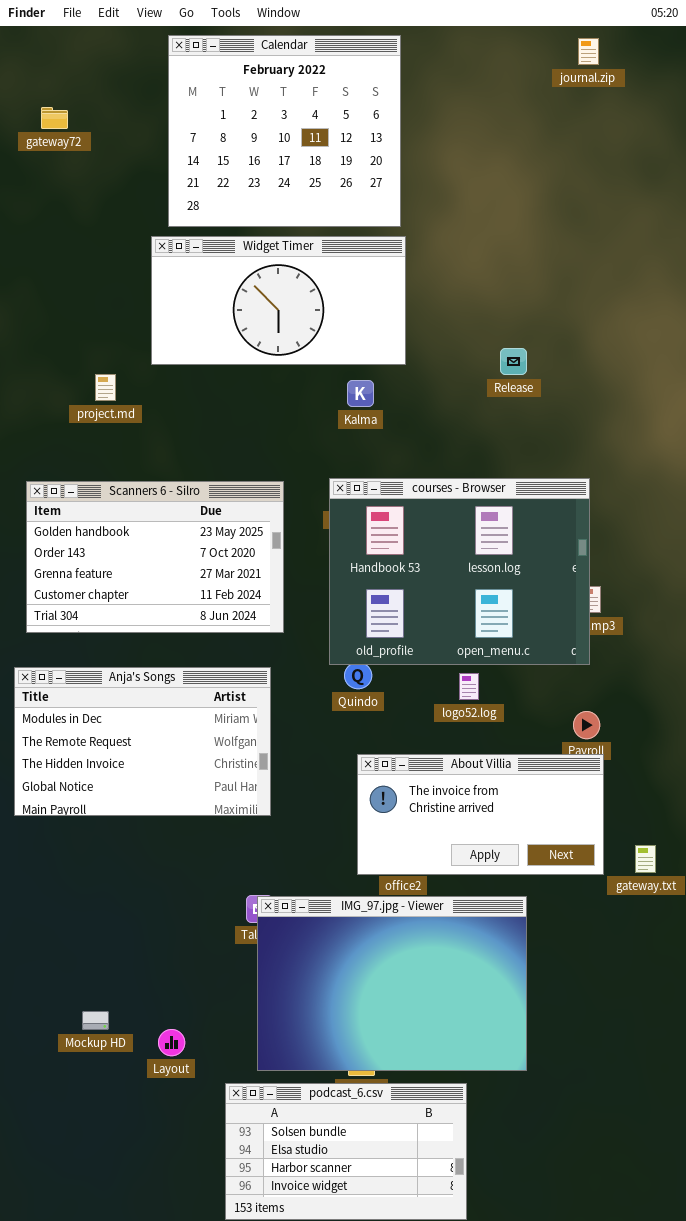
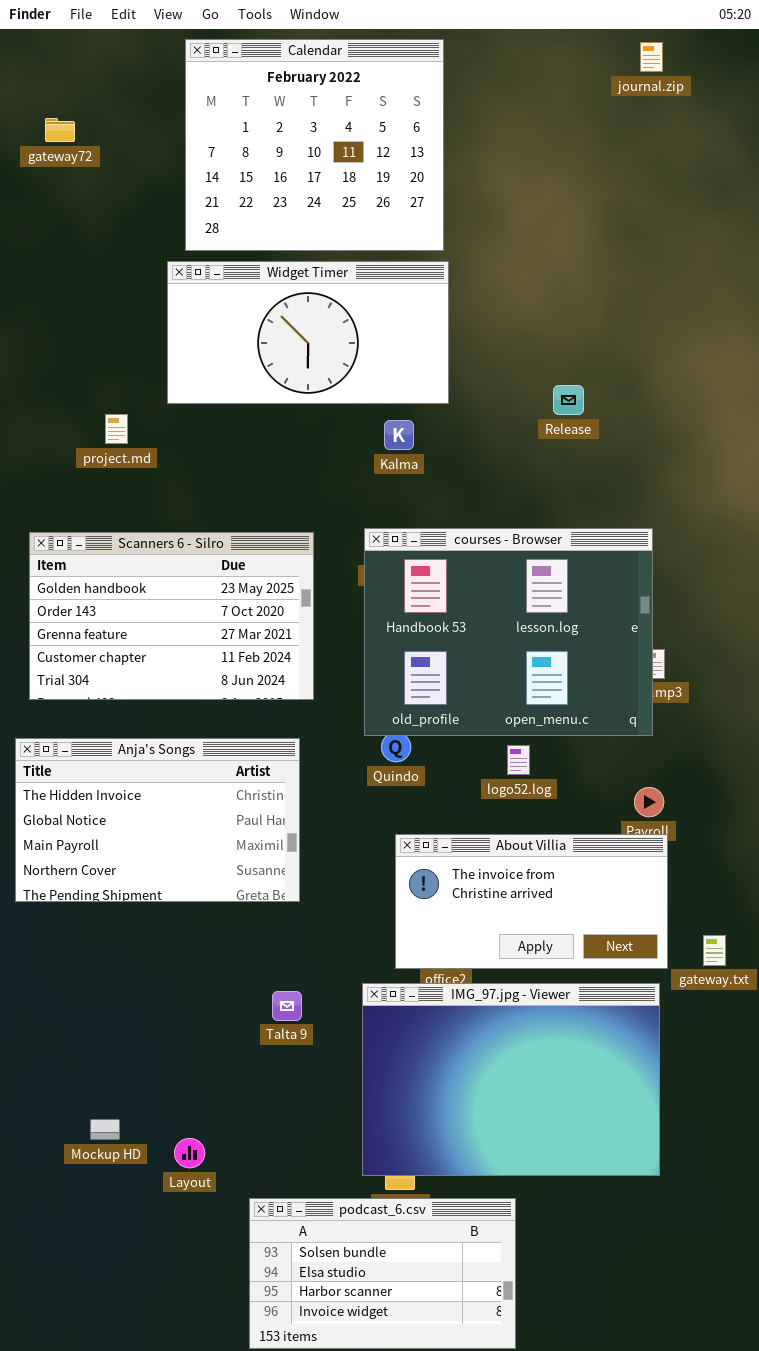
Anja's Songs: [14,667,271,816] -> [15,738,300,902], scrolled down 2 rows
IMG_97.jpg - Viewer: [257,896,527,1071] -> [362,983,660,1176], moved

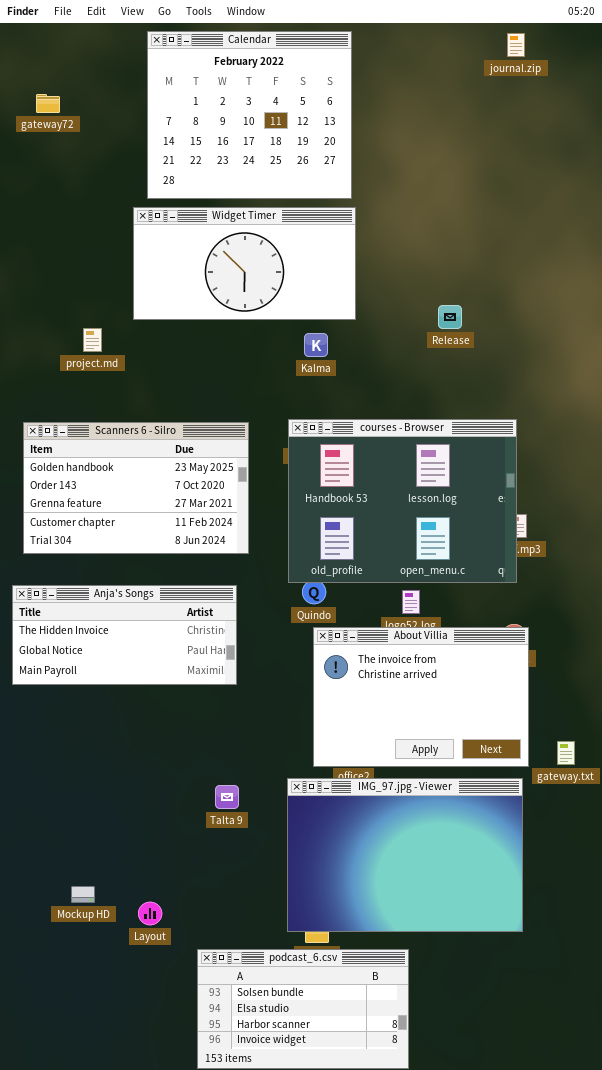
Anja's Songs: [15,738,300,902] -> [12,585,237,685], resized
About Villia: [395,834,668,969] -> [313,627,529,767], resized

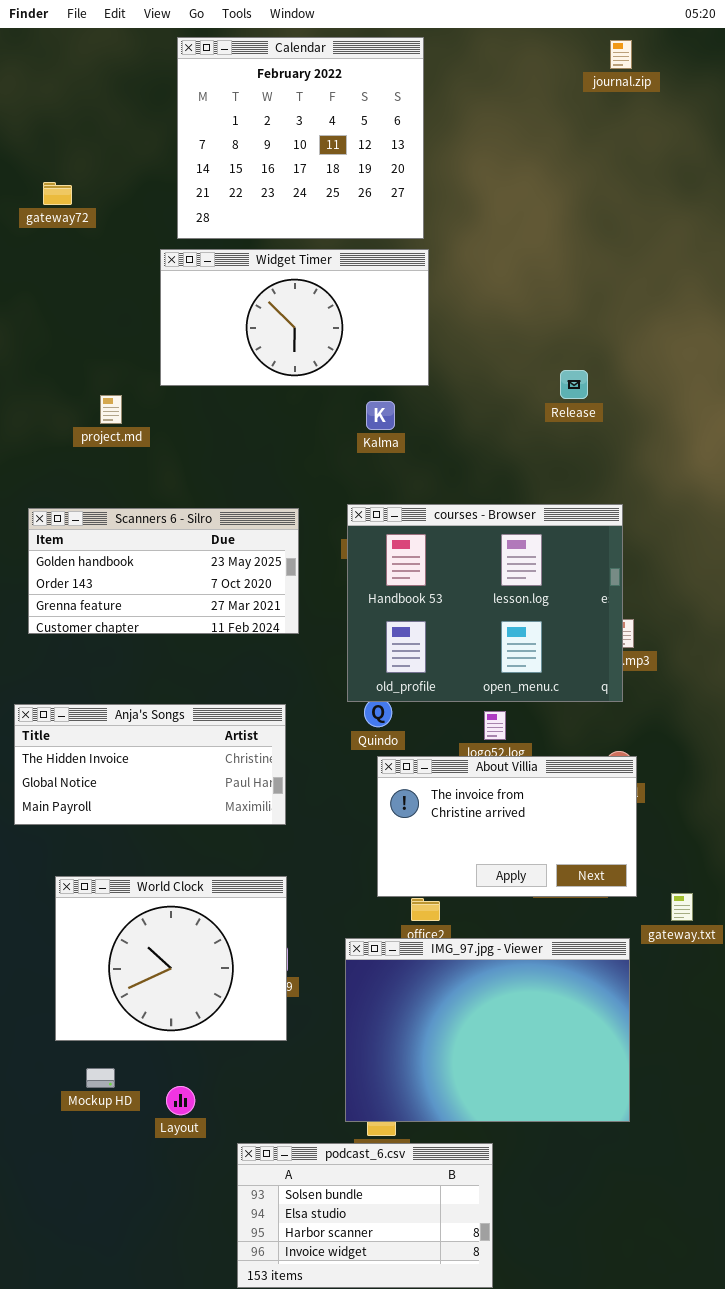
gateway72: [36,94,60,113] -> [43,182,72,205], moved
Release: [438,305,462,329] -> [560,370,588,399], moved
Scanners 6 - Silro: [23,422,249,554] -> [28,508,299,634], resized
About Villia: [313,627,529,767] -> [377,756,637,897], resized
World Clock: none -> [55,876,287,1041], opened

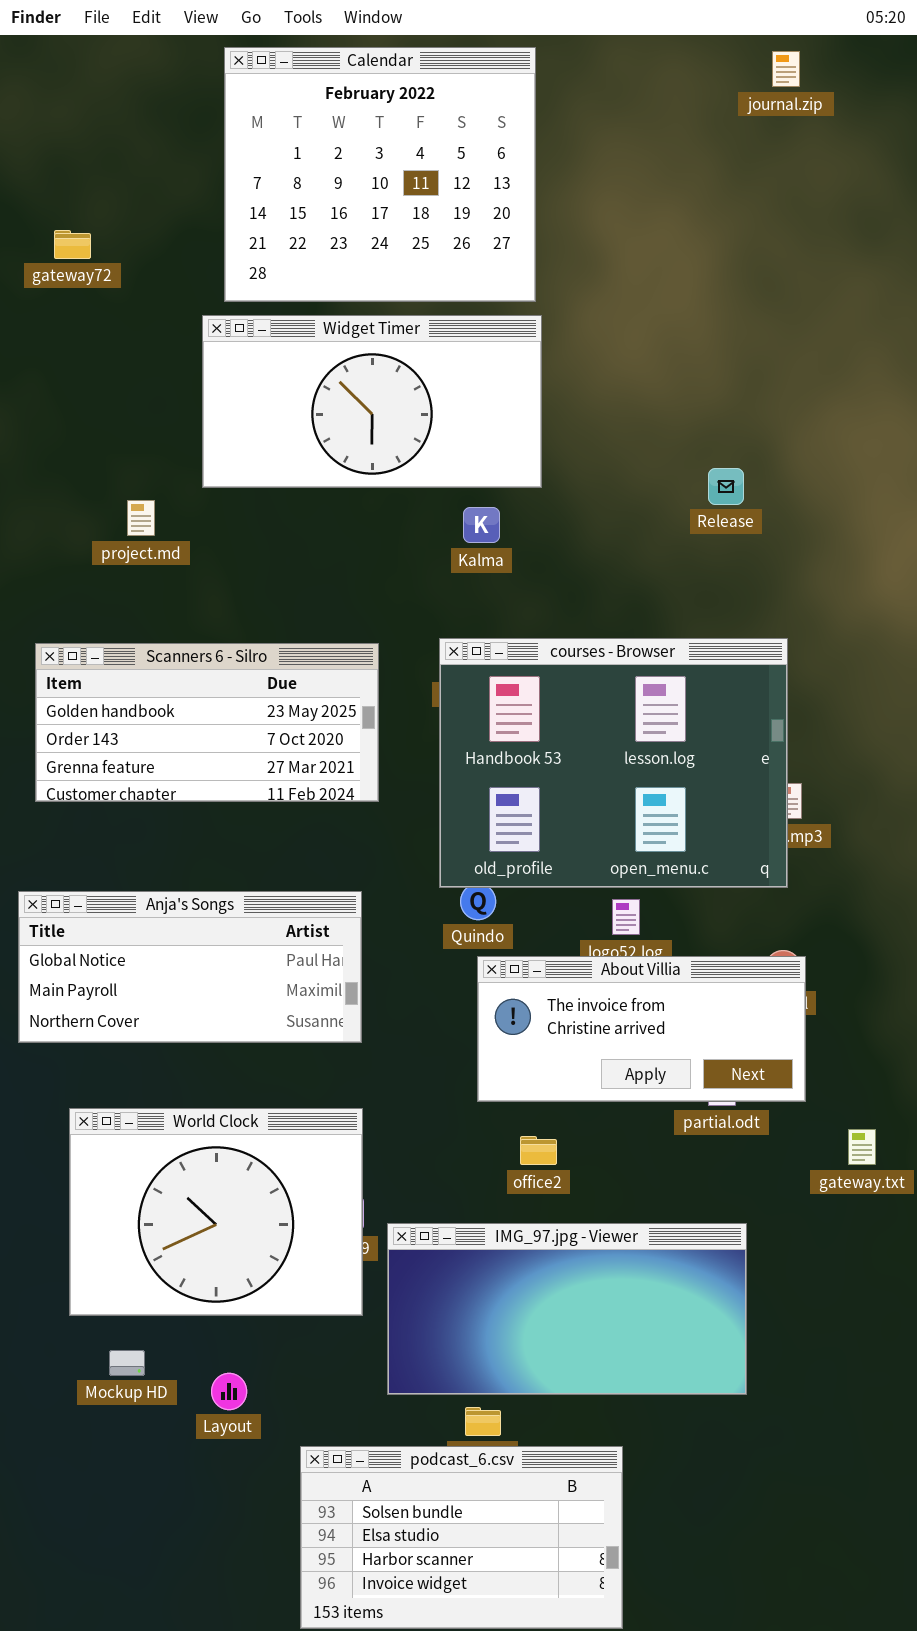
Anja's Songs: [14,704,286,825] -> [18,891,362,1043], scrolled down 1 row
About Villia: [377,756,637,897] -> [477,956,806,1102], resized
IMG_97.jpg - Viewer: [345,938,630,1122] -> [387,1223,747,1395], moved, resized

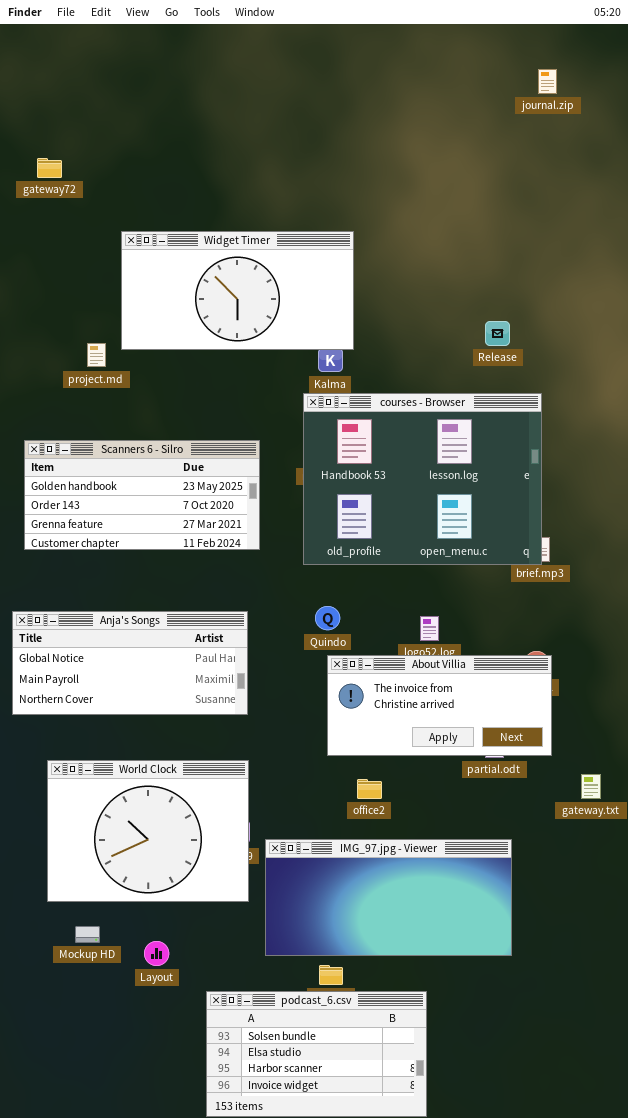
Calendar: [224,47,536,302] -> none, closed
journal.zip: [772,51,800,87] -> [538,69,557,94], moved
Widget Timer: [202,315,542,488] -> [121,231,354,350], moved
courses - Browser: [439,638,788,888] -> [303,393,542,565], moved

